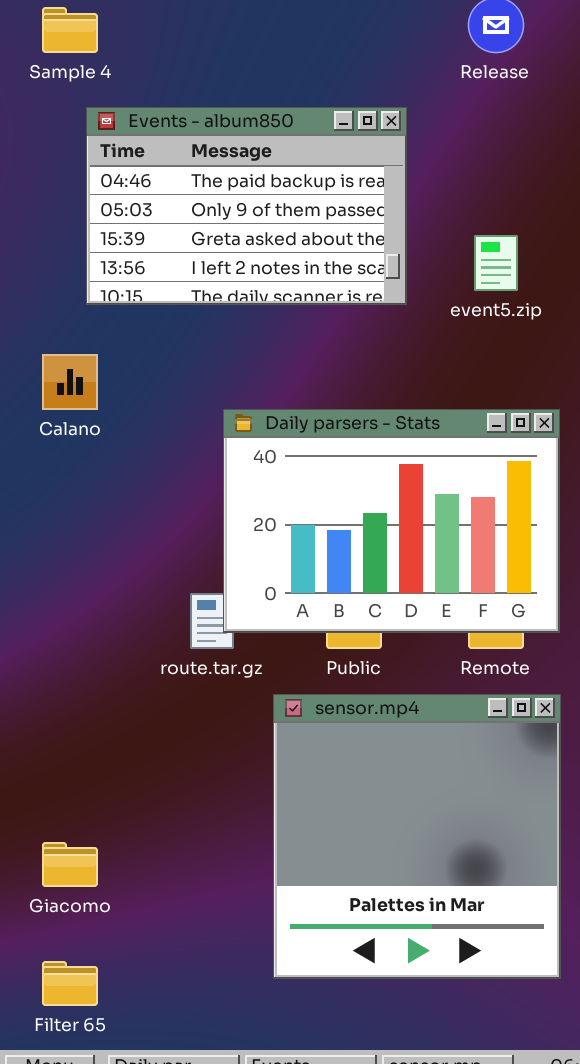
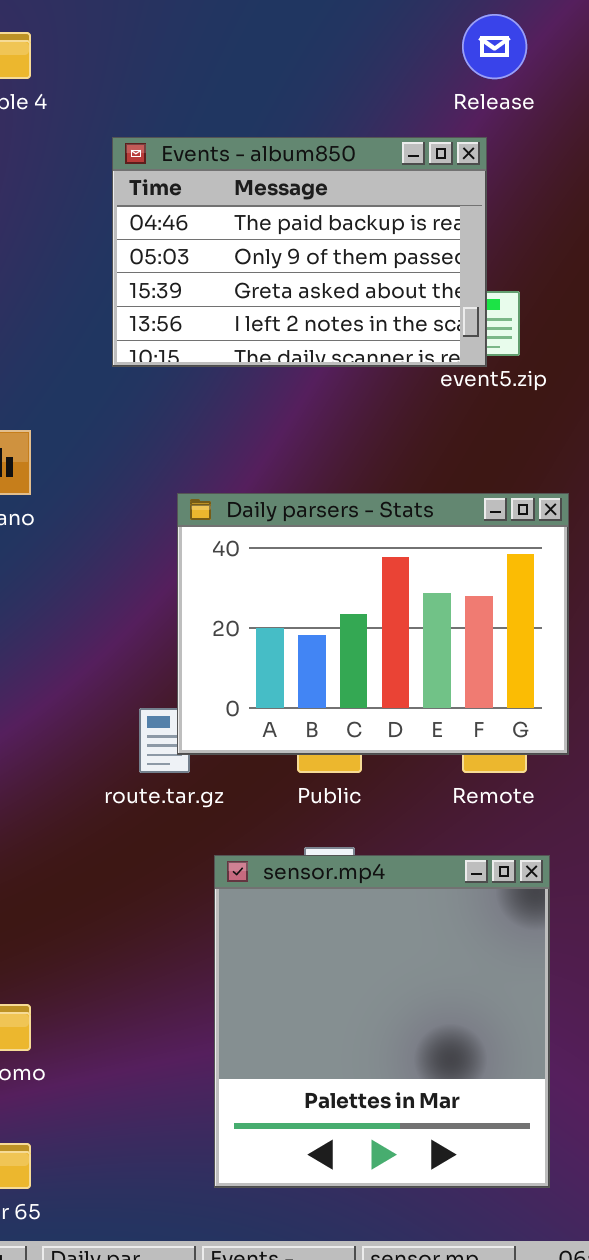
Events - album850: [86,107,407,305] -> [112,137,487,367], moved
sensor.mp4: [273,694,561,979] -> [214,855,550,1188], moved

